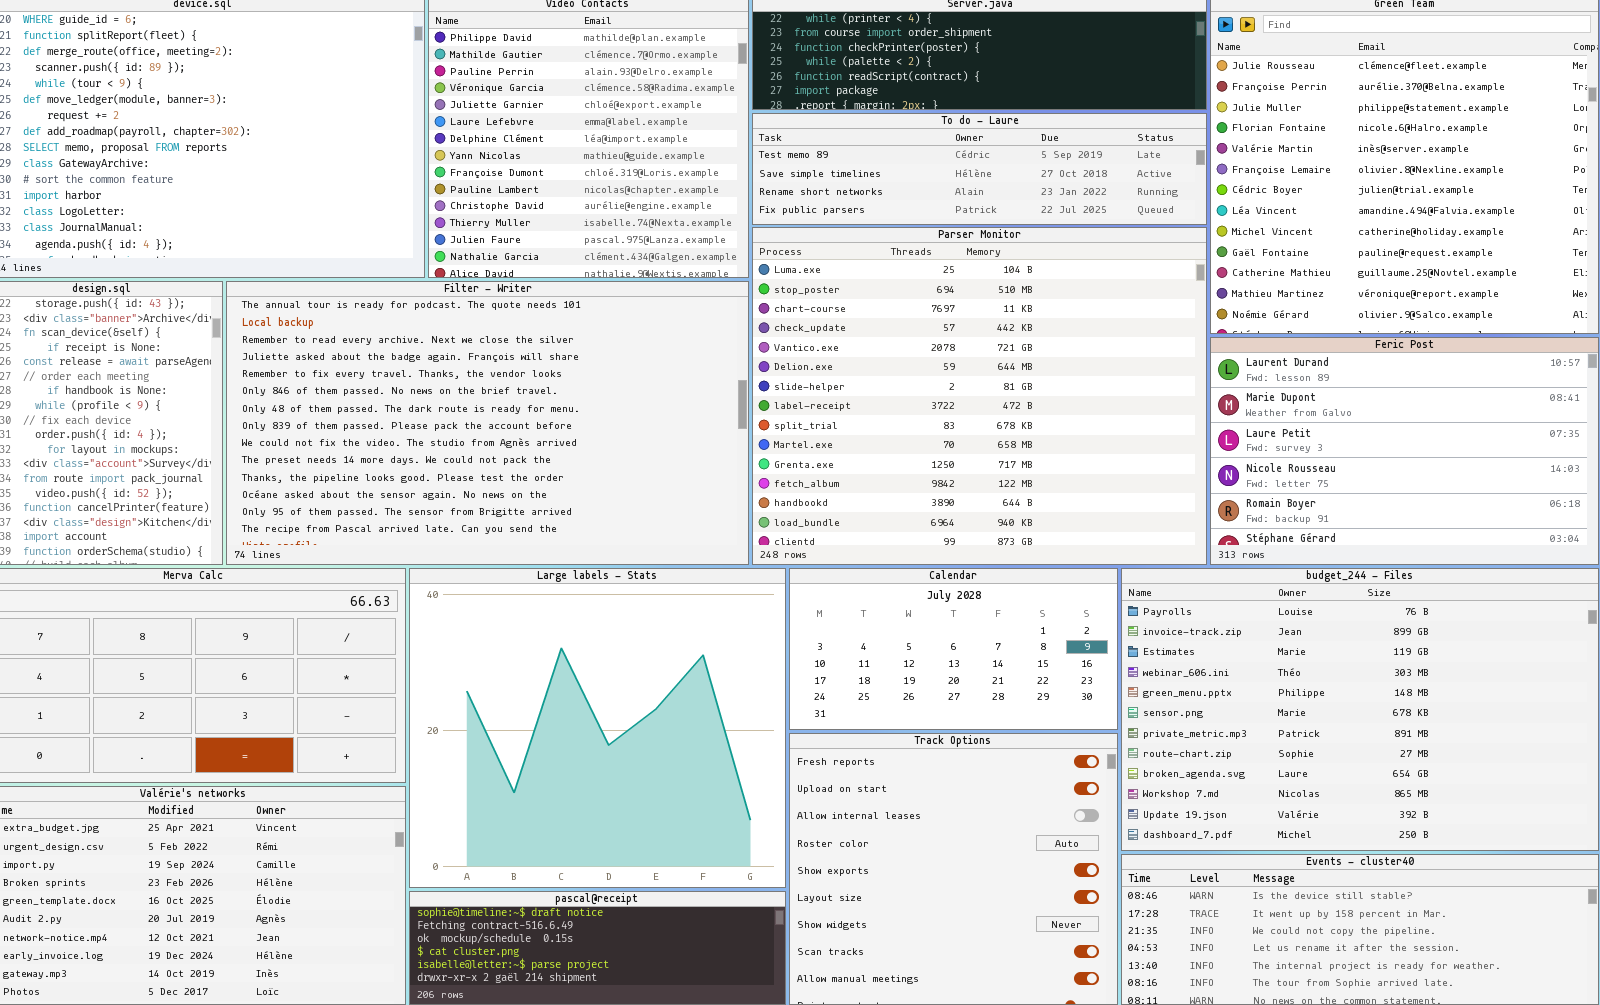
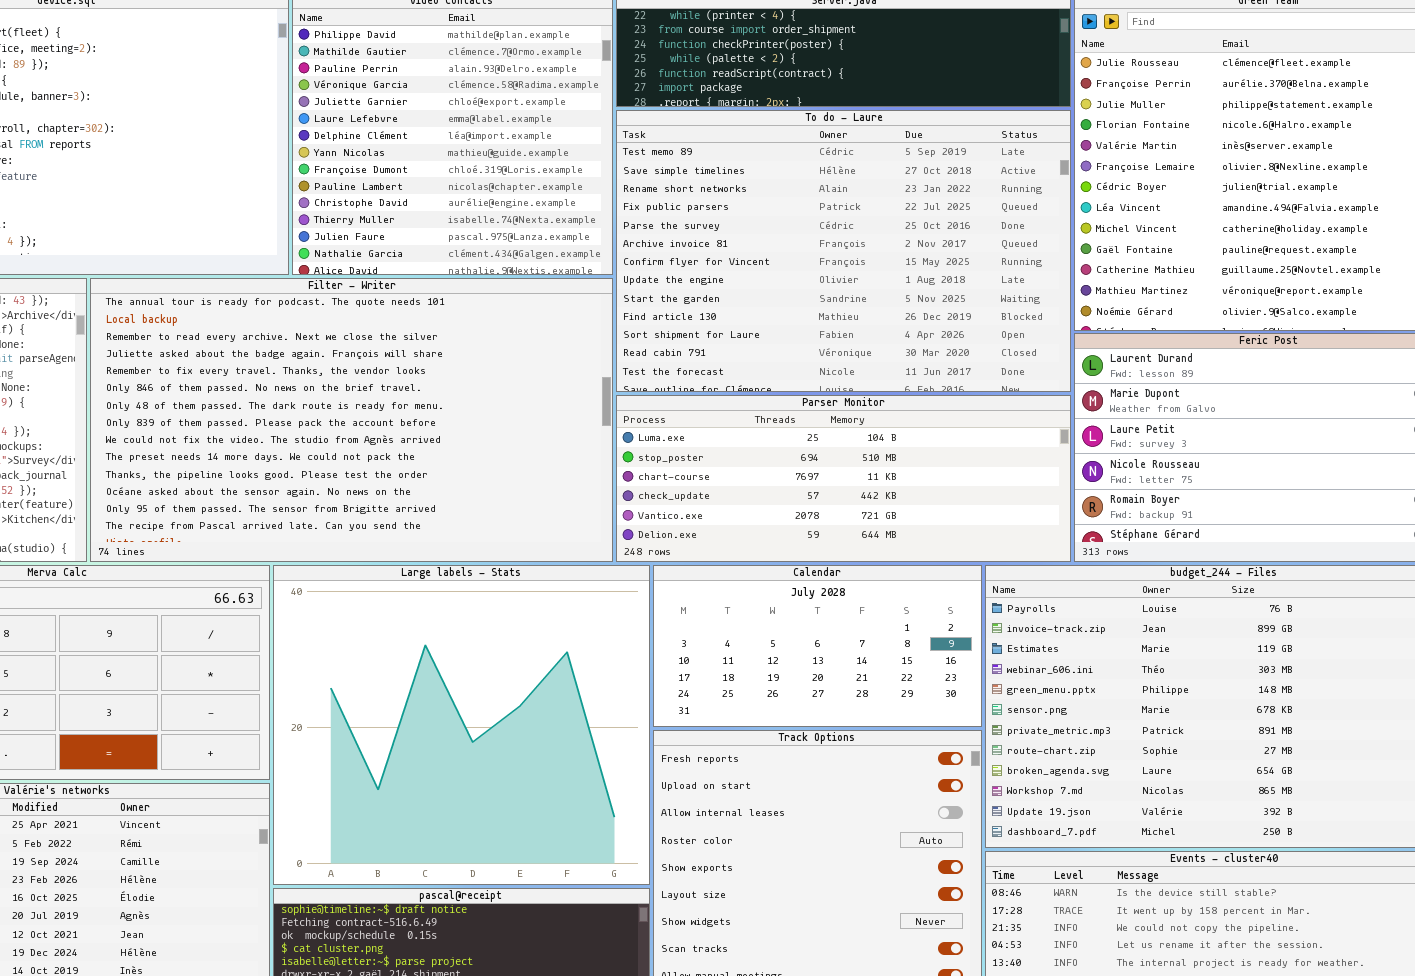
To do - Laure: [752,113,1207,225] -> [616,110,1071,392], resized
Parser Monitor: [752,227,1207,565] -> [616,395,1071,562], resized

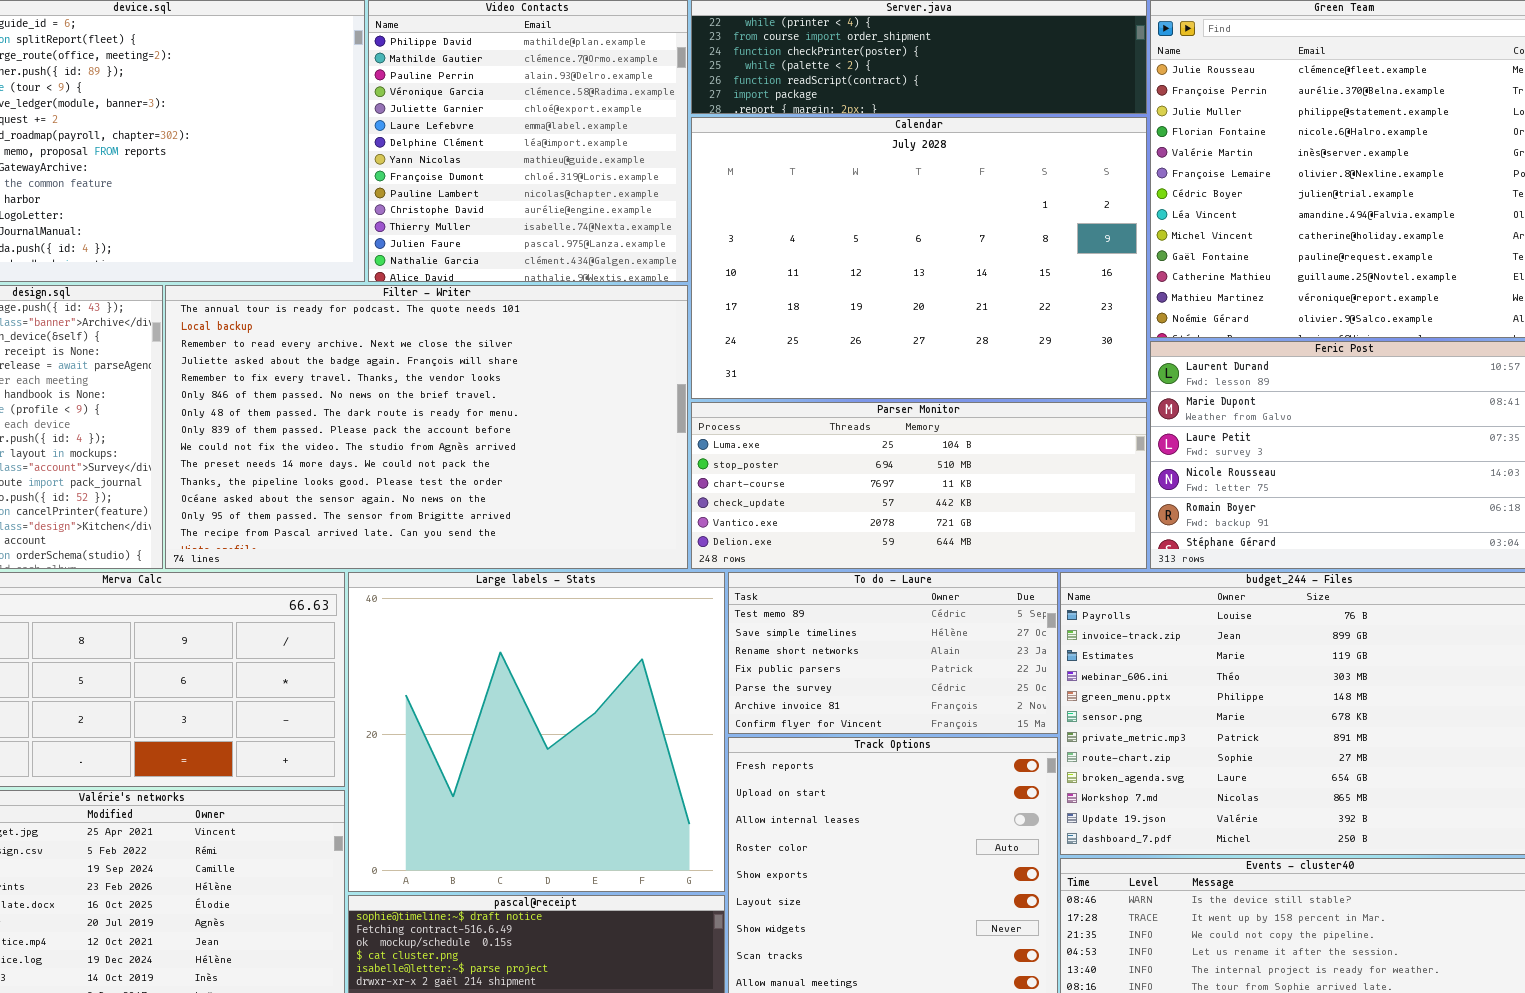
To do - Laure: [616,110,1071,392] -> [728,572,1058,734], moved, resized
Calendar: [653,565,982,727] -> [691,117,1147,399], moved, resized

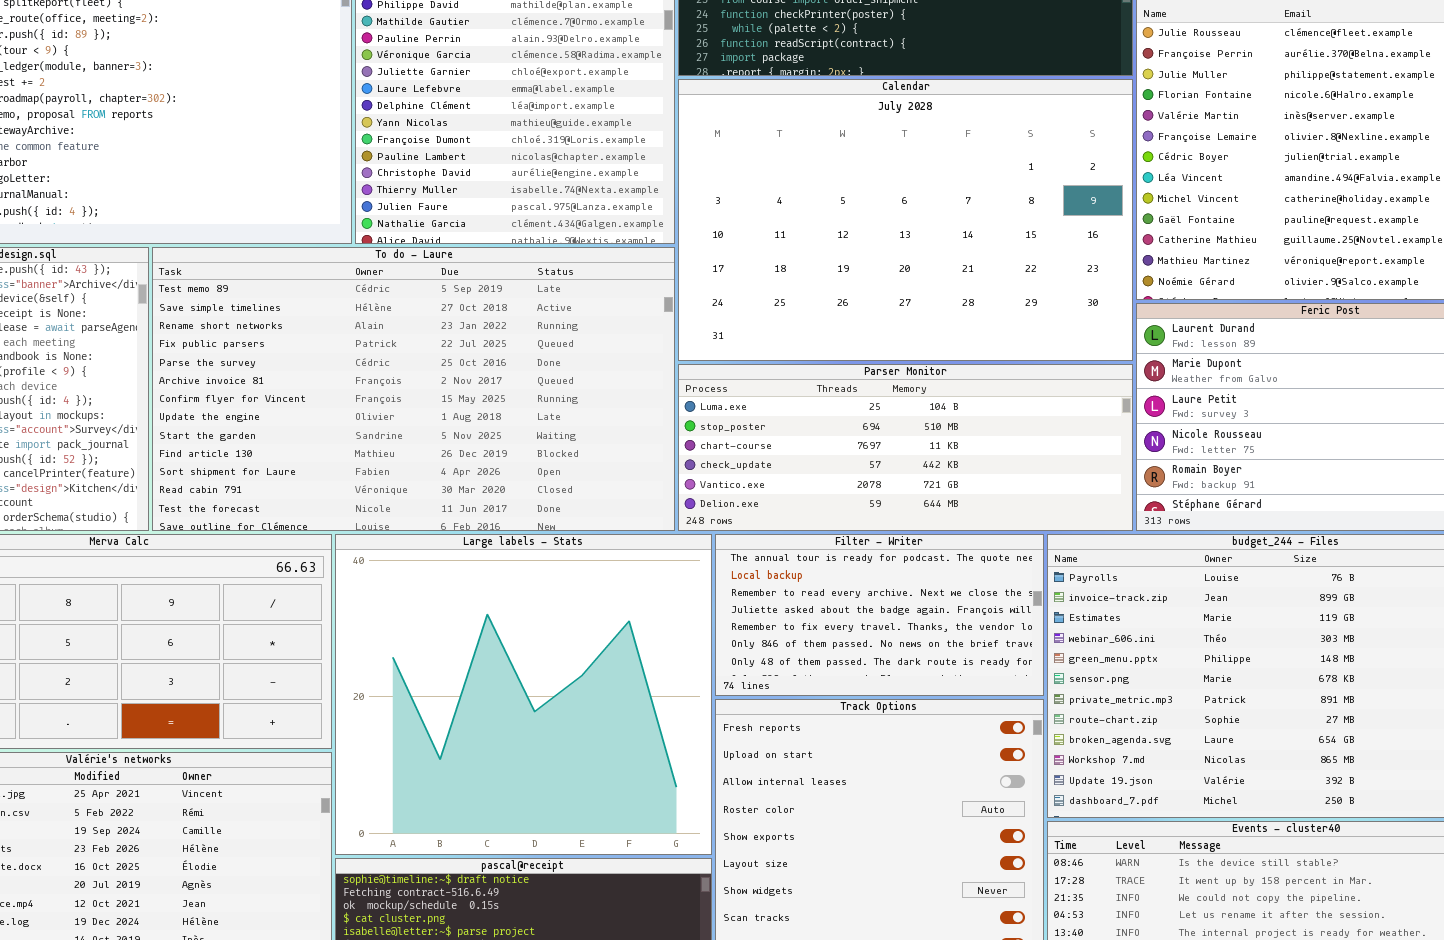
Filter - Writer: [165,285,688,569] -> [715,534,1044,696], moved, resized
To do - Laure: [728,572,1058,734] -> [152,247,675,531], moved, resized

